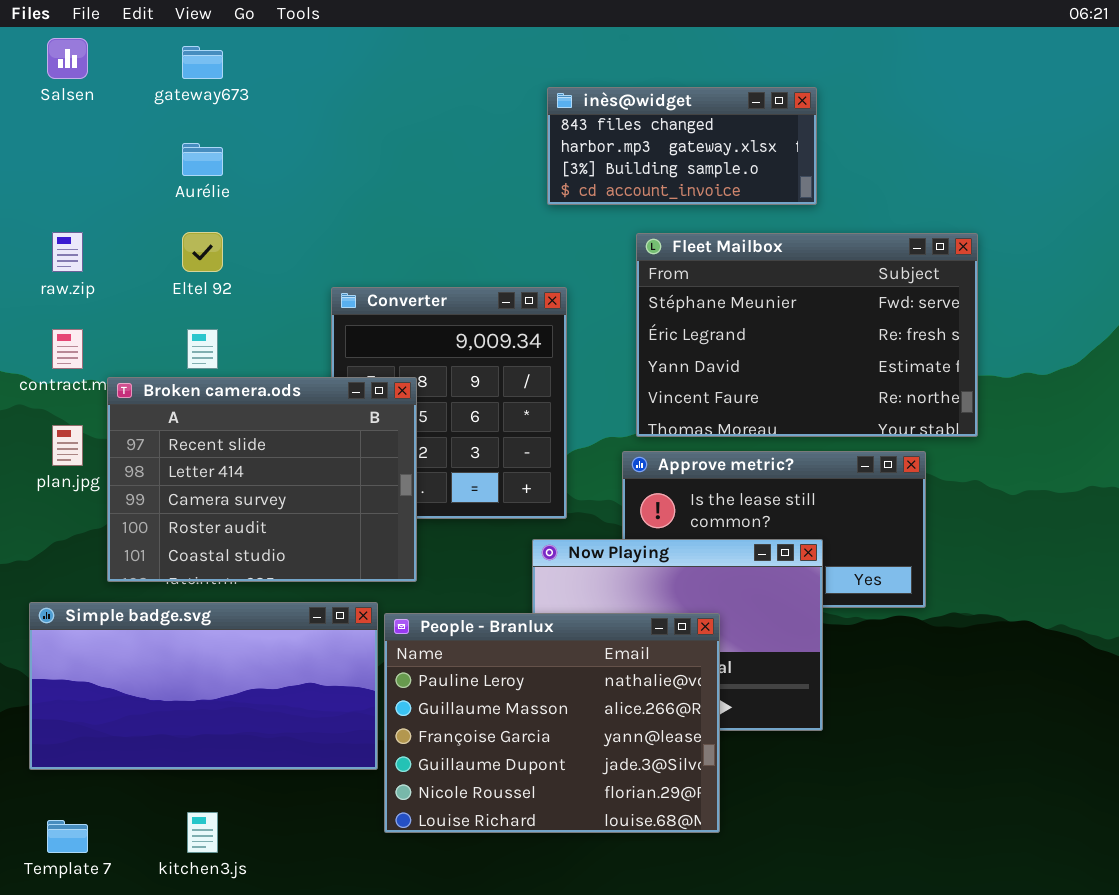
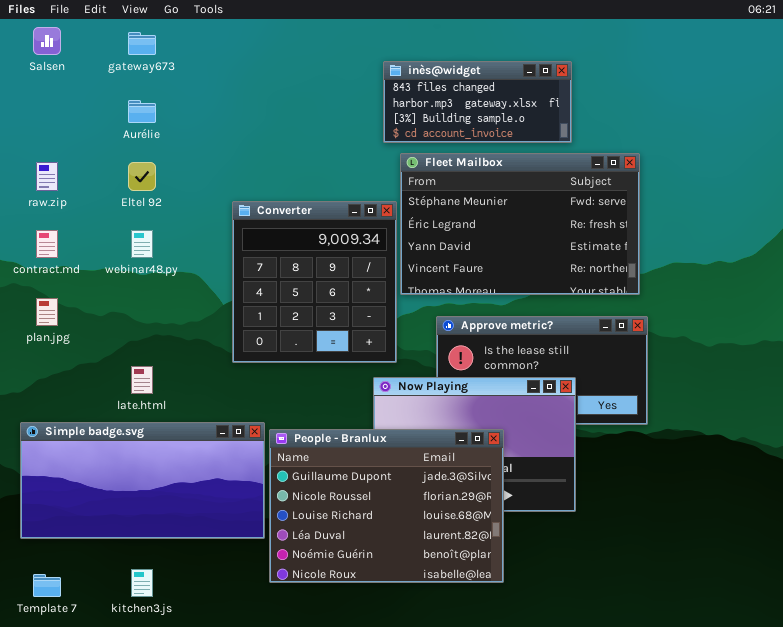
Fleet Mailbox: [636,233,978,437] -> [400,153,640,295], moved
Broken camera.ods: [107,377,417,582] -> none, closed
People - Branlux: [384,613,720,833] -> [269,429,504,583], scrolled down 3 rows

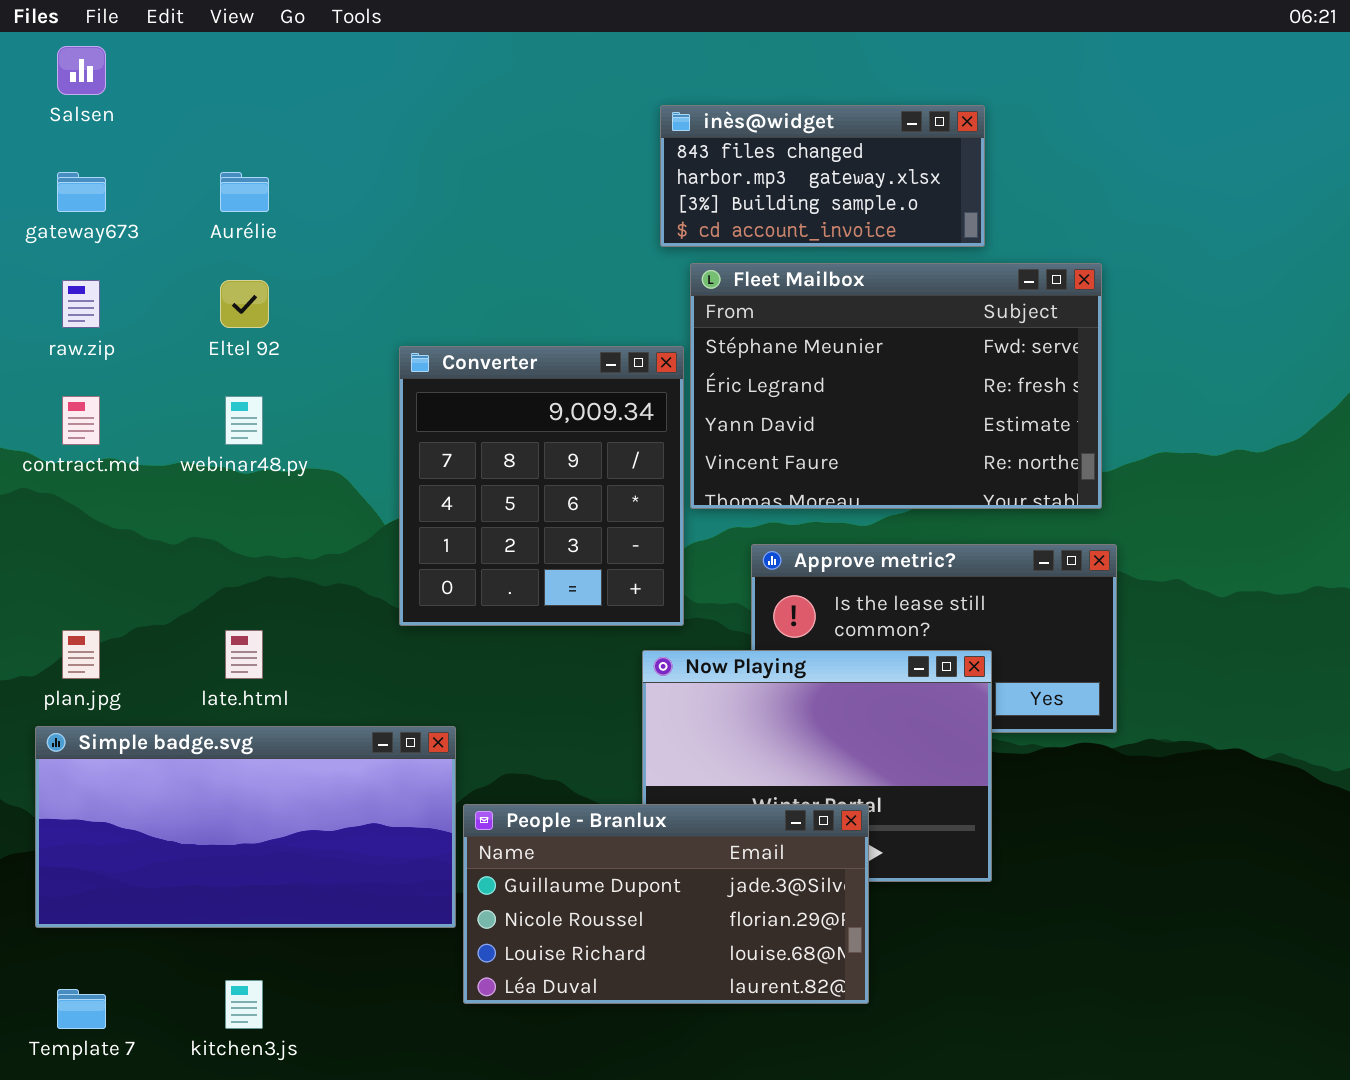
gateway673: [128,32,156,55] -> [57,172,106,212], moved
plan.jpg: [36,298,58,326] -> [62,630,100,679], moved
People - Branlux: [269,429,504,583] -> [463,804,869,1004], resized

